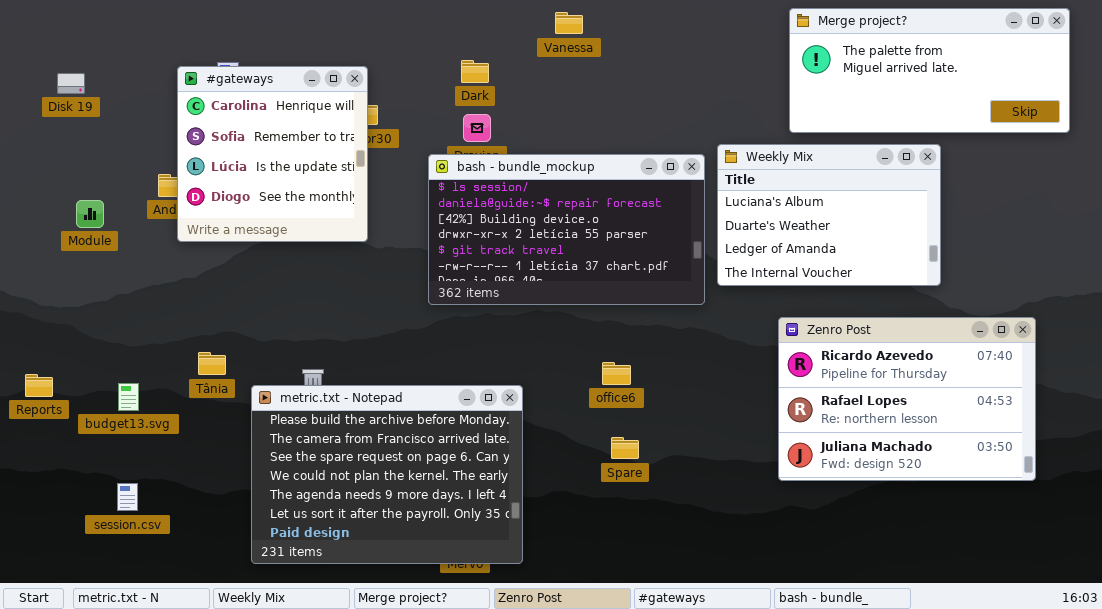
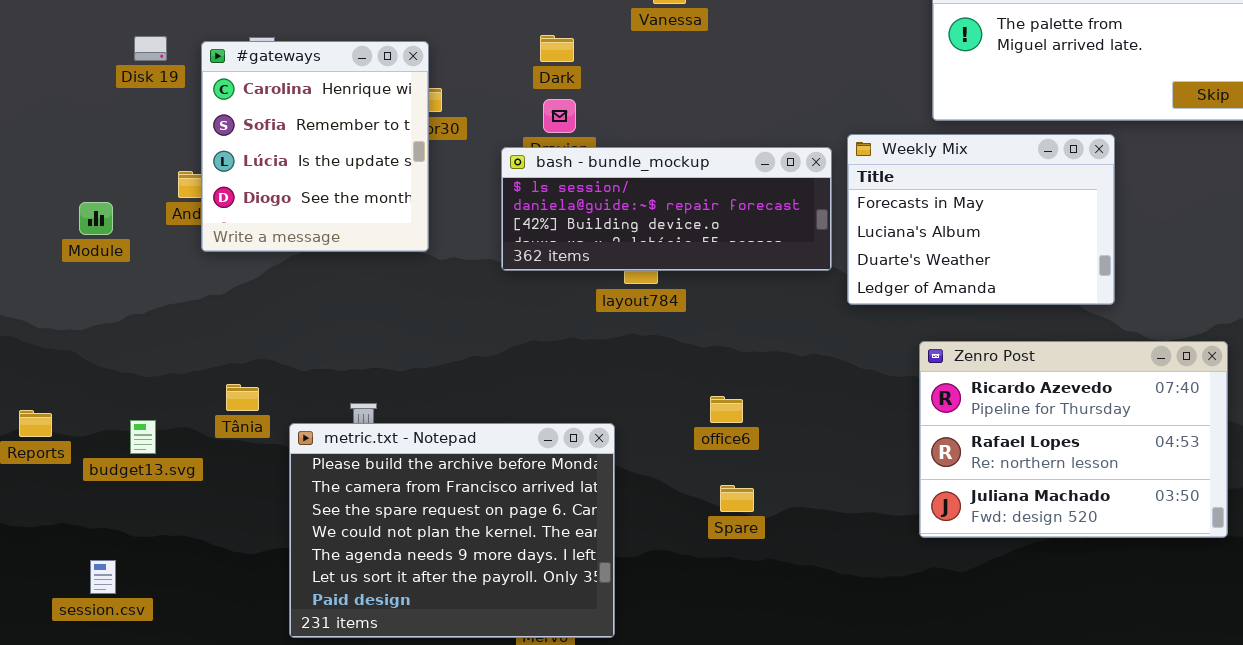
Disk 19: [57,73,85,94] -> [134,36,167,61], moved
Weekly Mix: [717,144,941,286] -> [847,134,1115,305], scrolled up 1 row
bash - bundle_mockup: [428,154,705,305] -> [501,147,832,271], resized
session.csv: [117,483,138,511] -> [90,560,116,594], moved

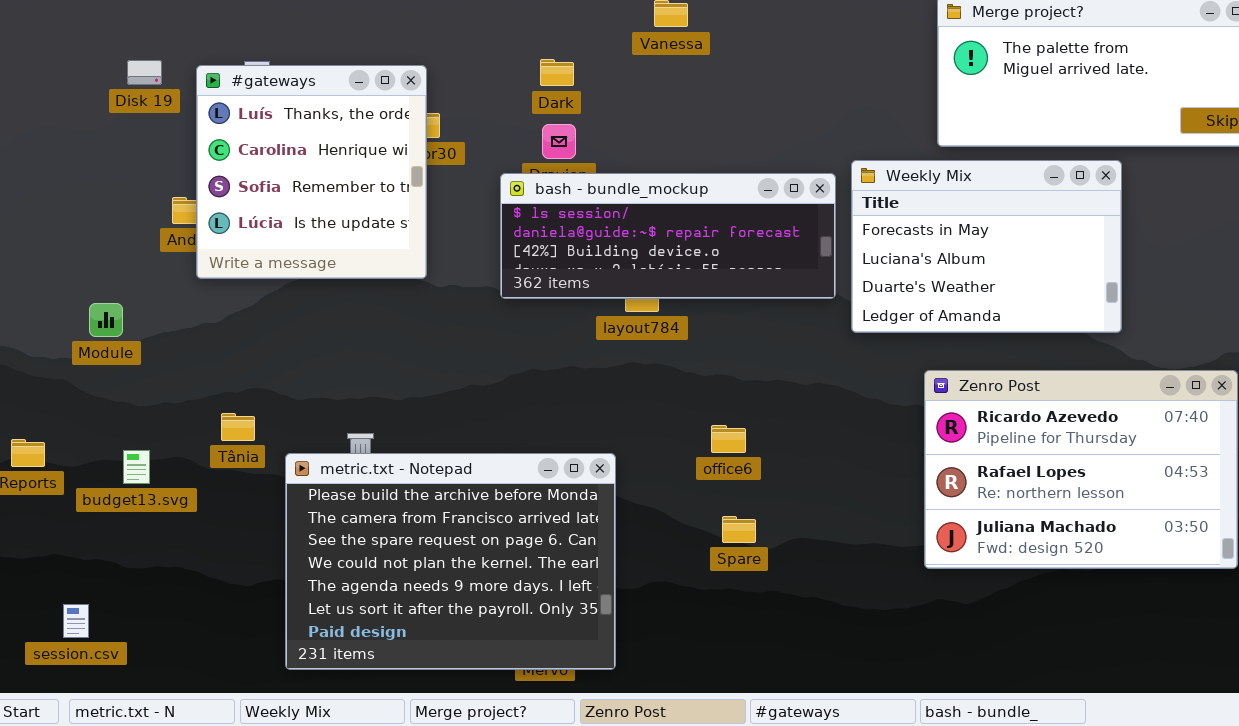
#gateways: [201,41,429,252] -> [196,65,427,279], scrolled up 1 row
Module: [79,202,113,235] -> [89,303,123,337], moved
session.csv: [90,560,116,594] -> [63,604,89,638], moved

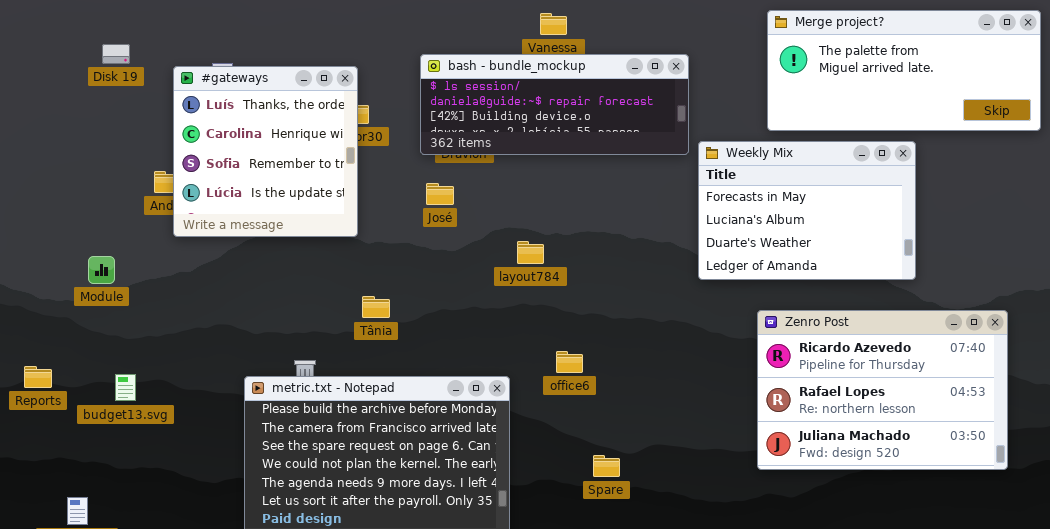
Disk 19: [127,60,162,85] -> [102,44,130,64], moved
bash - bundle_mockup: [500,173,836,299] -> [420,54,689,155], moved
Tânia: [221,413,255,441] -> [362,296,390,318], moved
office6: [711,425,746,453] -> [556,351,583,373], moved
Spare: [722,516,756,543] -> [593,455,620,477], moved

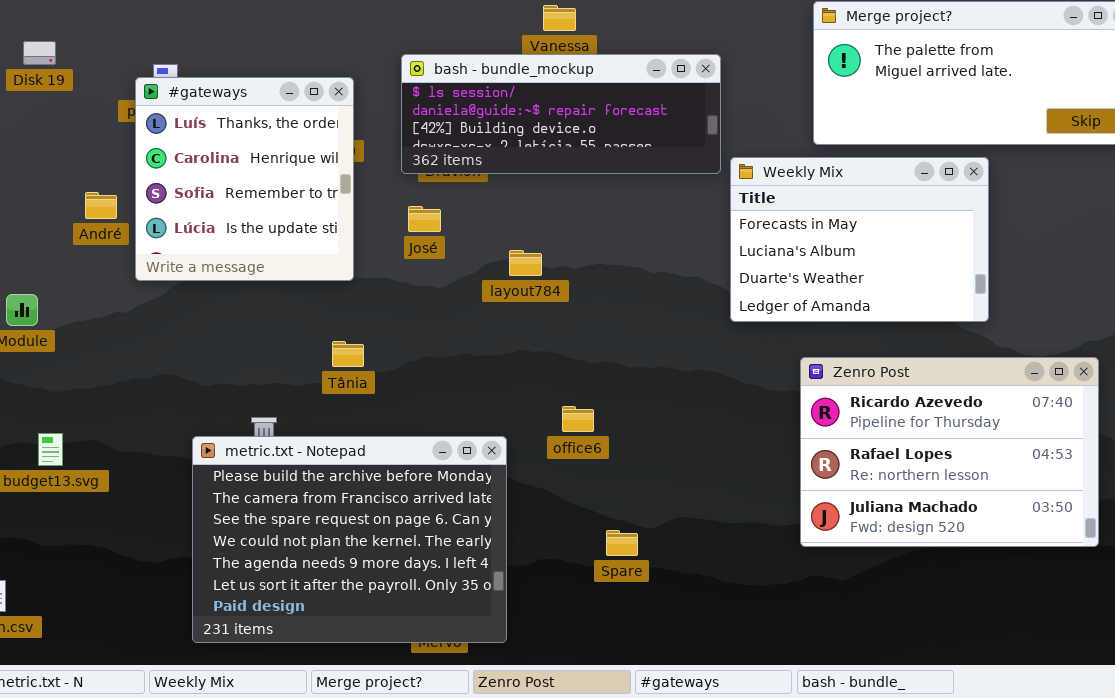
#gateways: [173,66,358,237] -> [135,77,354,281], moved
layout784: [517,241,544,264] -> [509,250,542,276], moved

